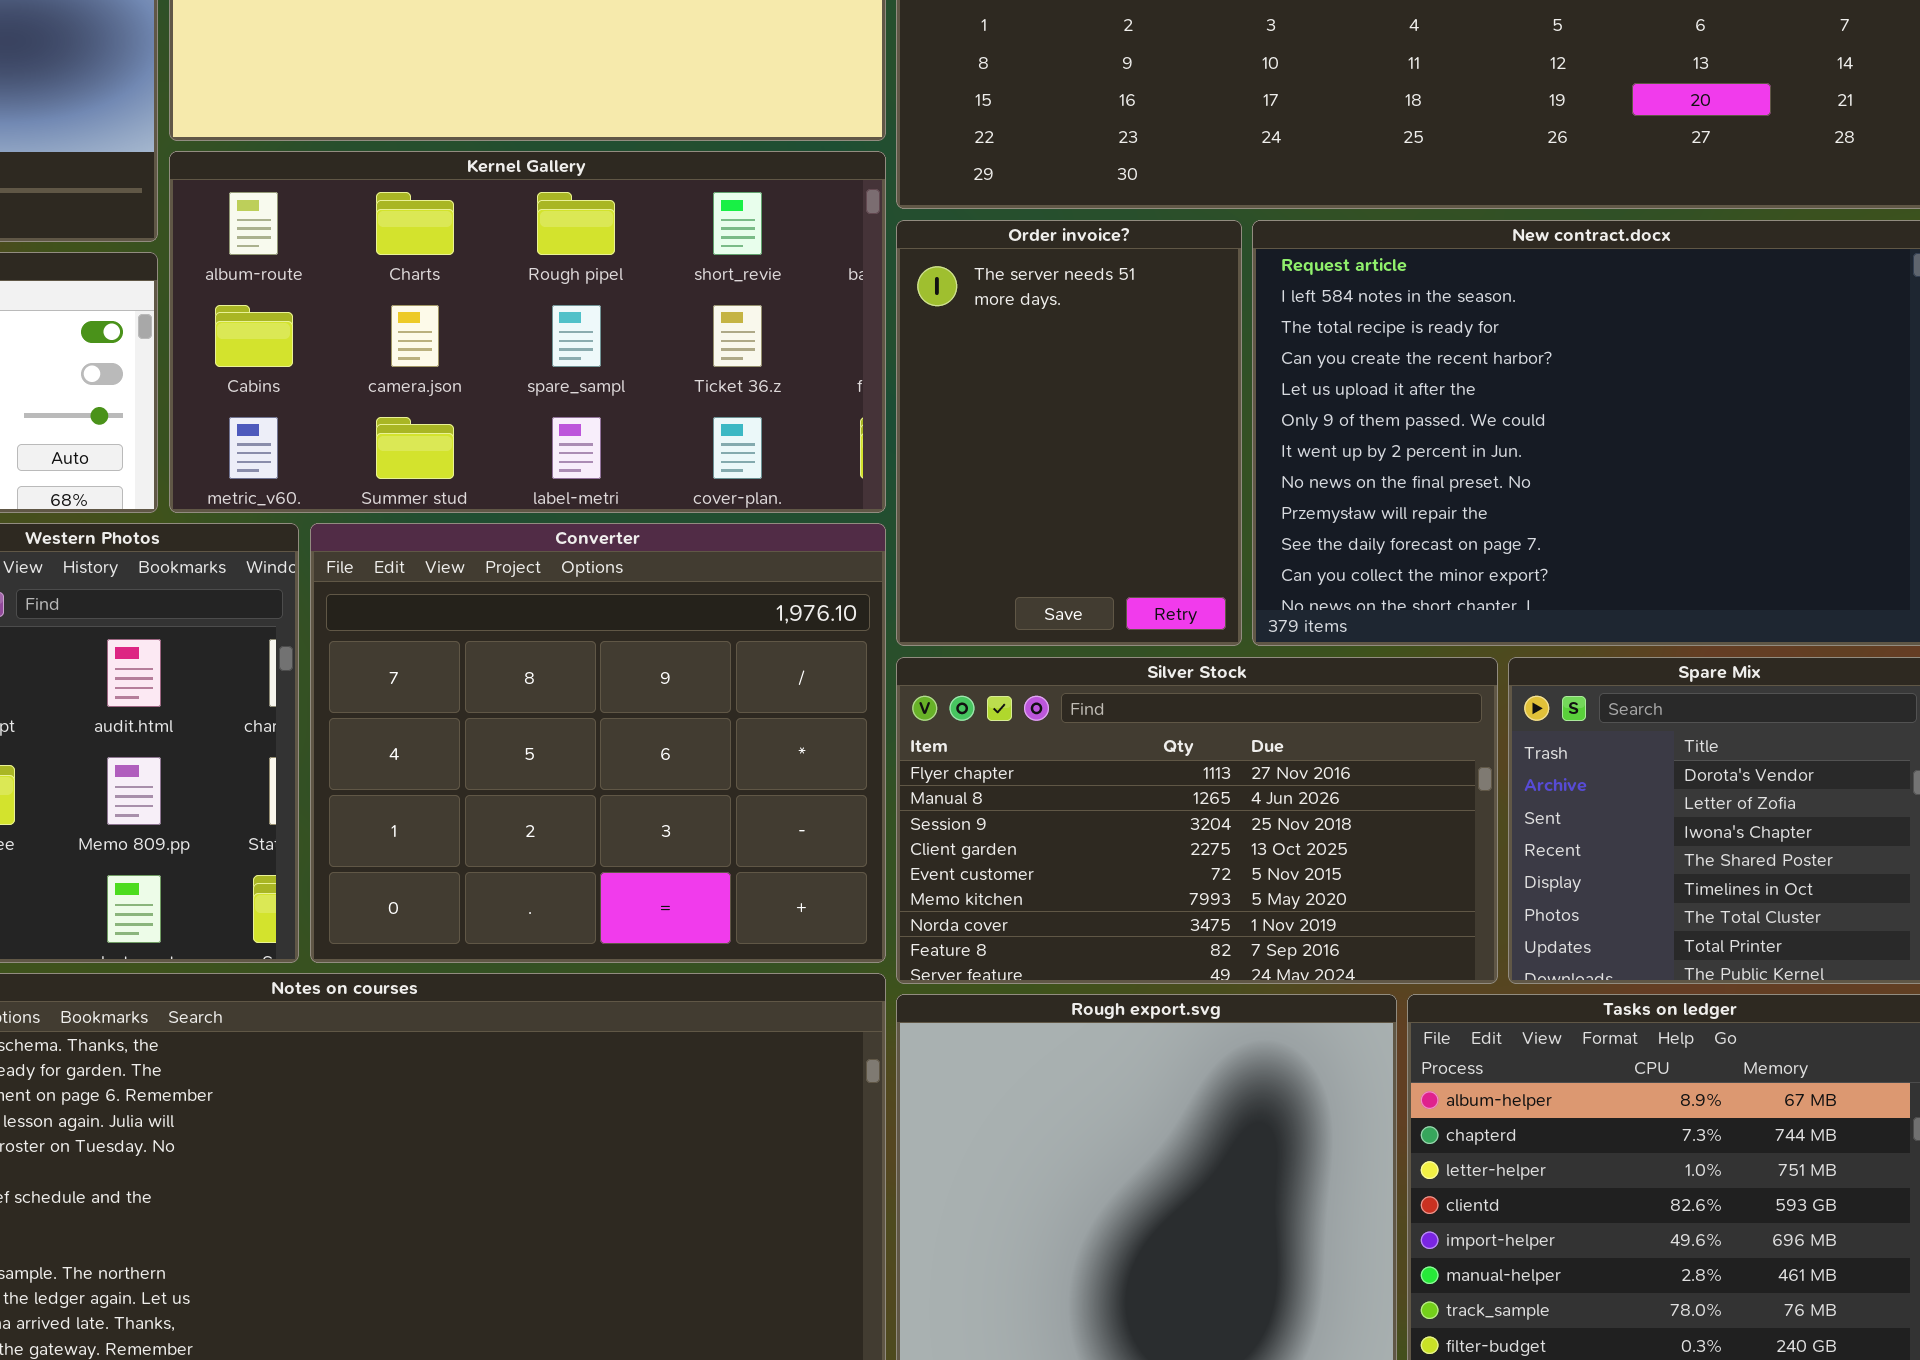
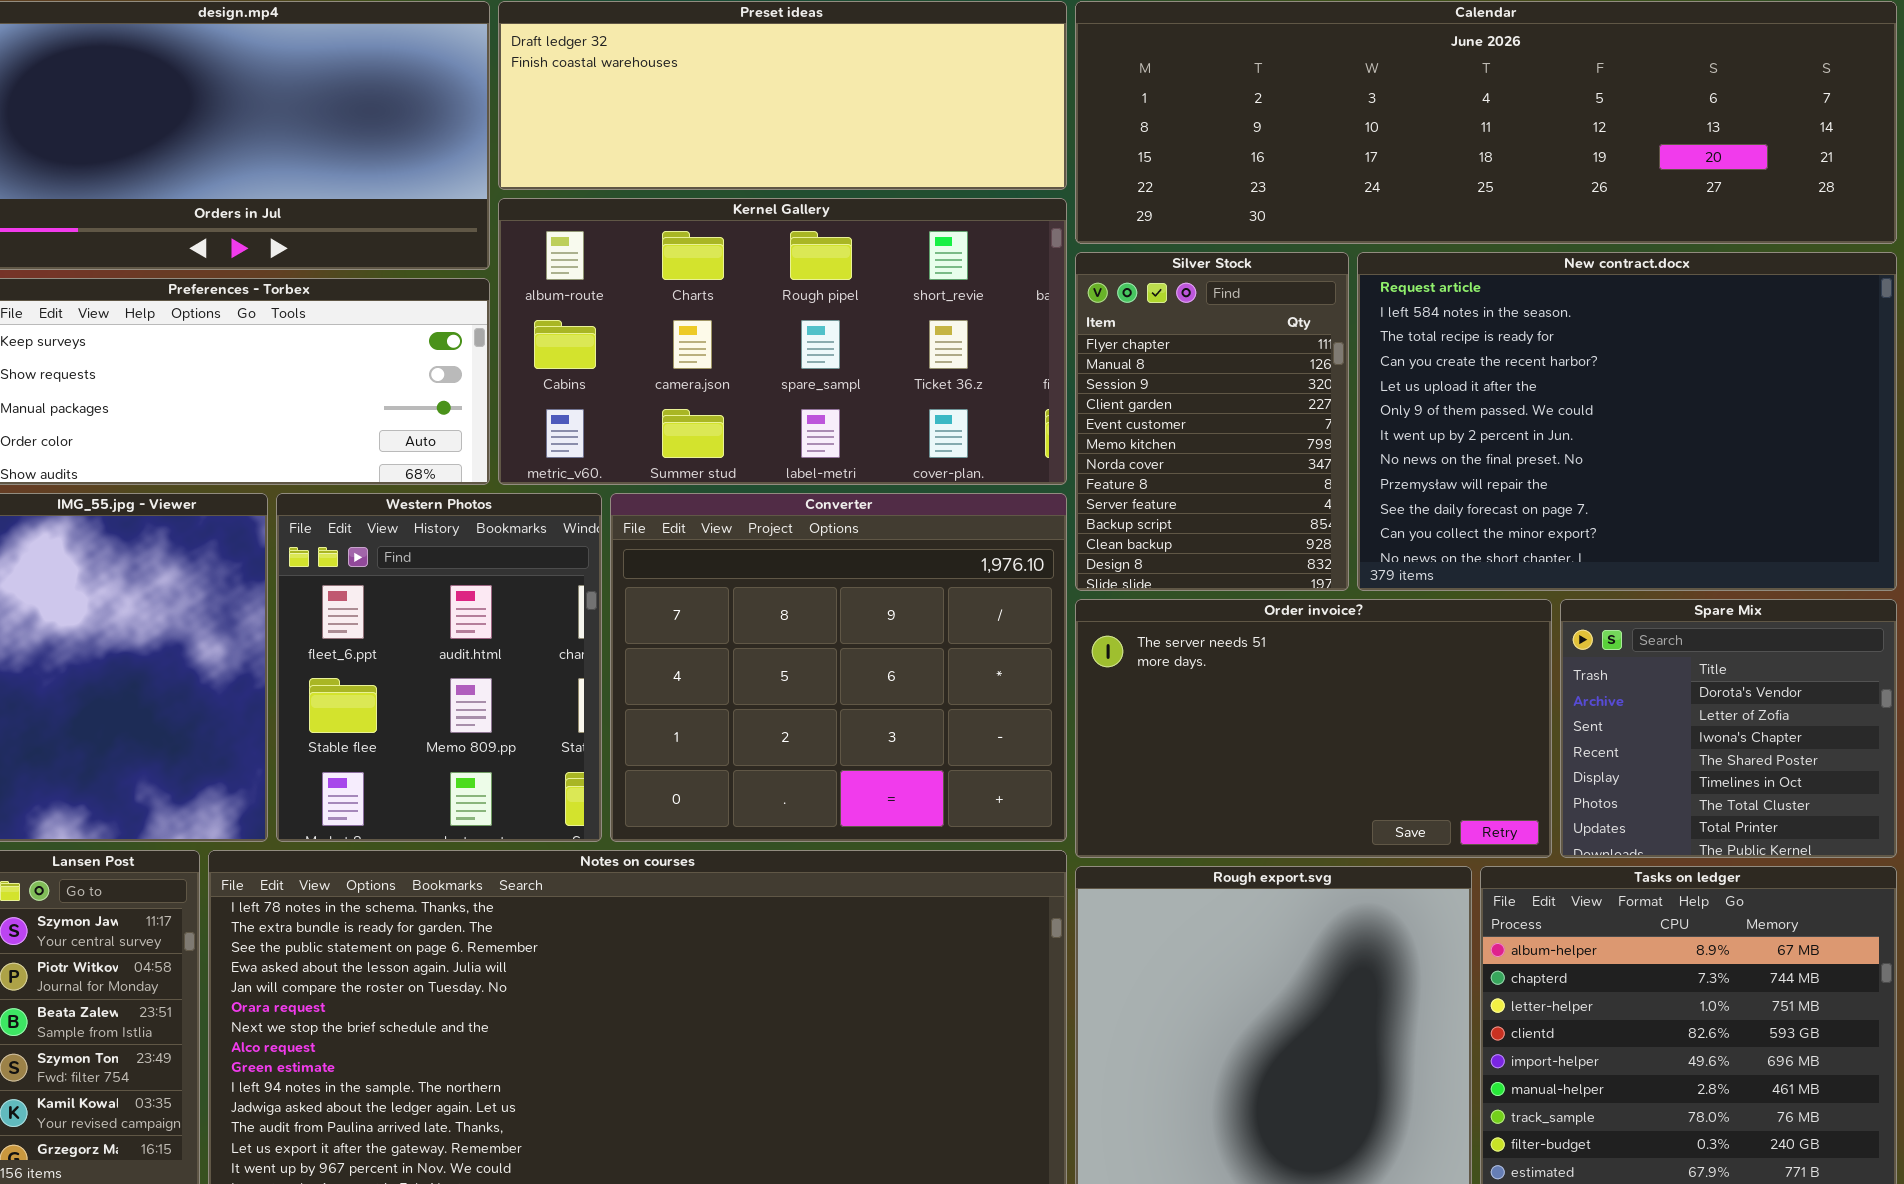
Order invoice?: [896,220,1242,646] -> [1075,599,1552,858], moved, resized
Silver Stock: [896,657,1498,984] -> [1075,252,1349,591], moved, resized

